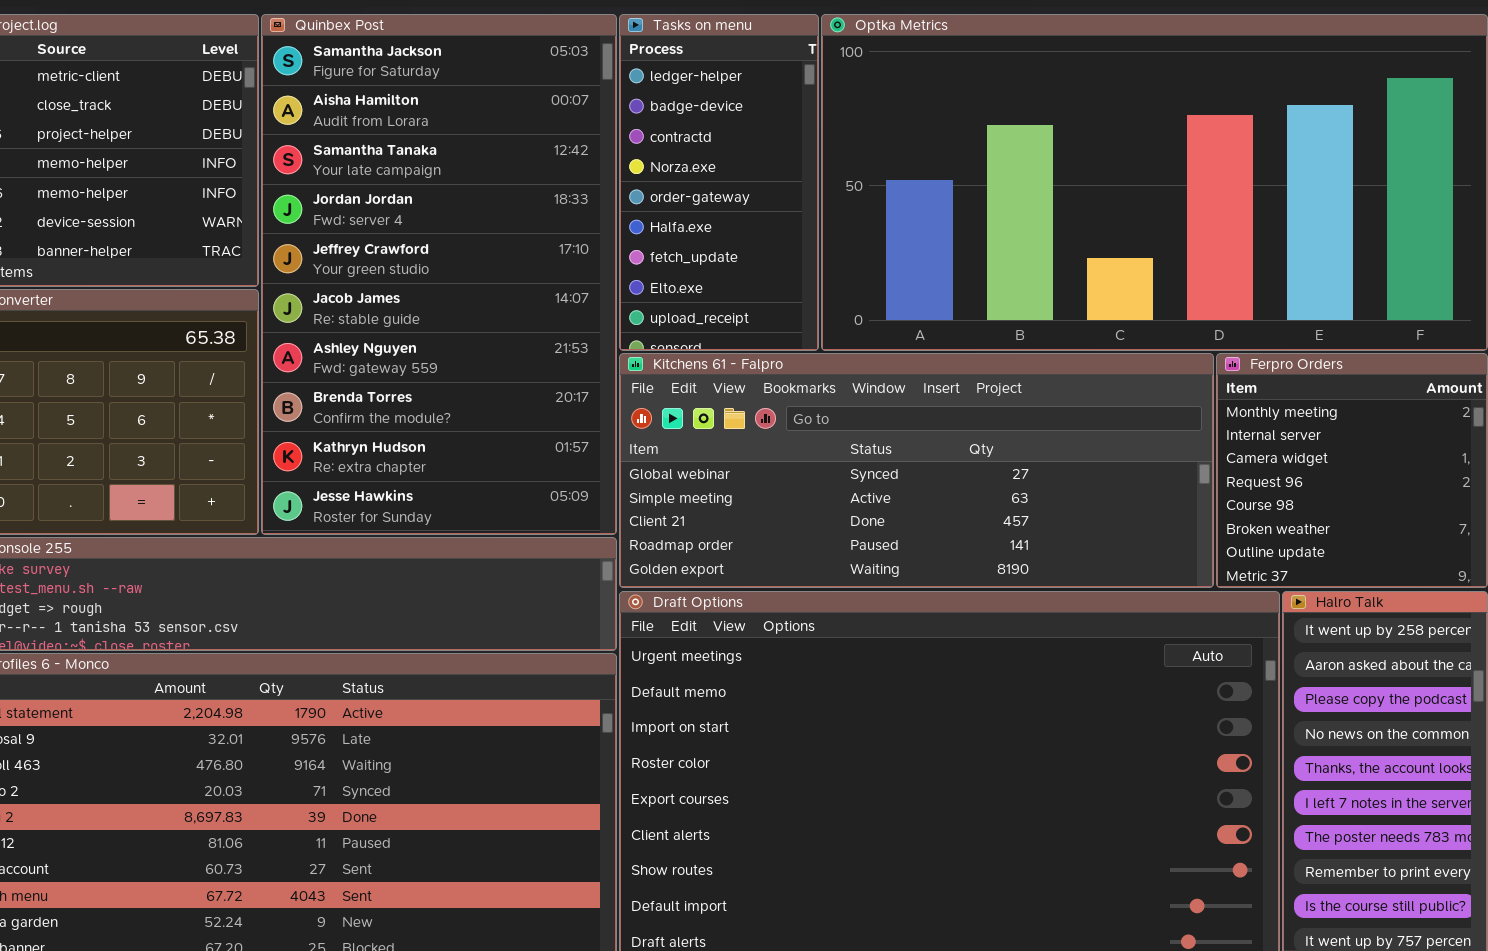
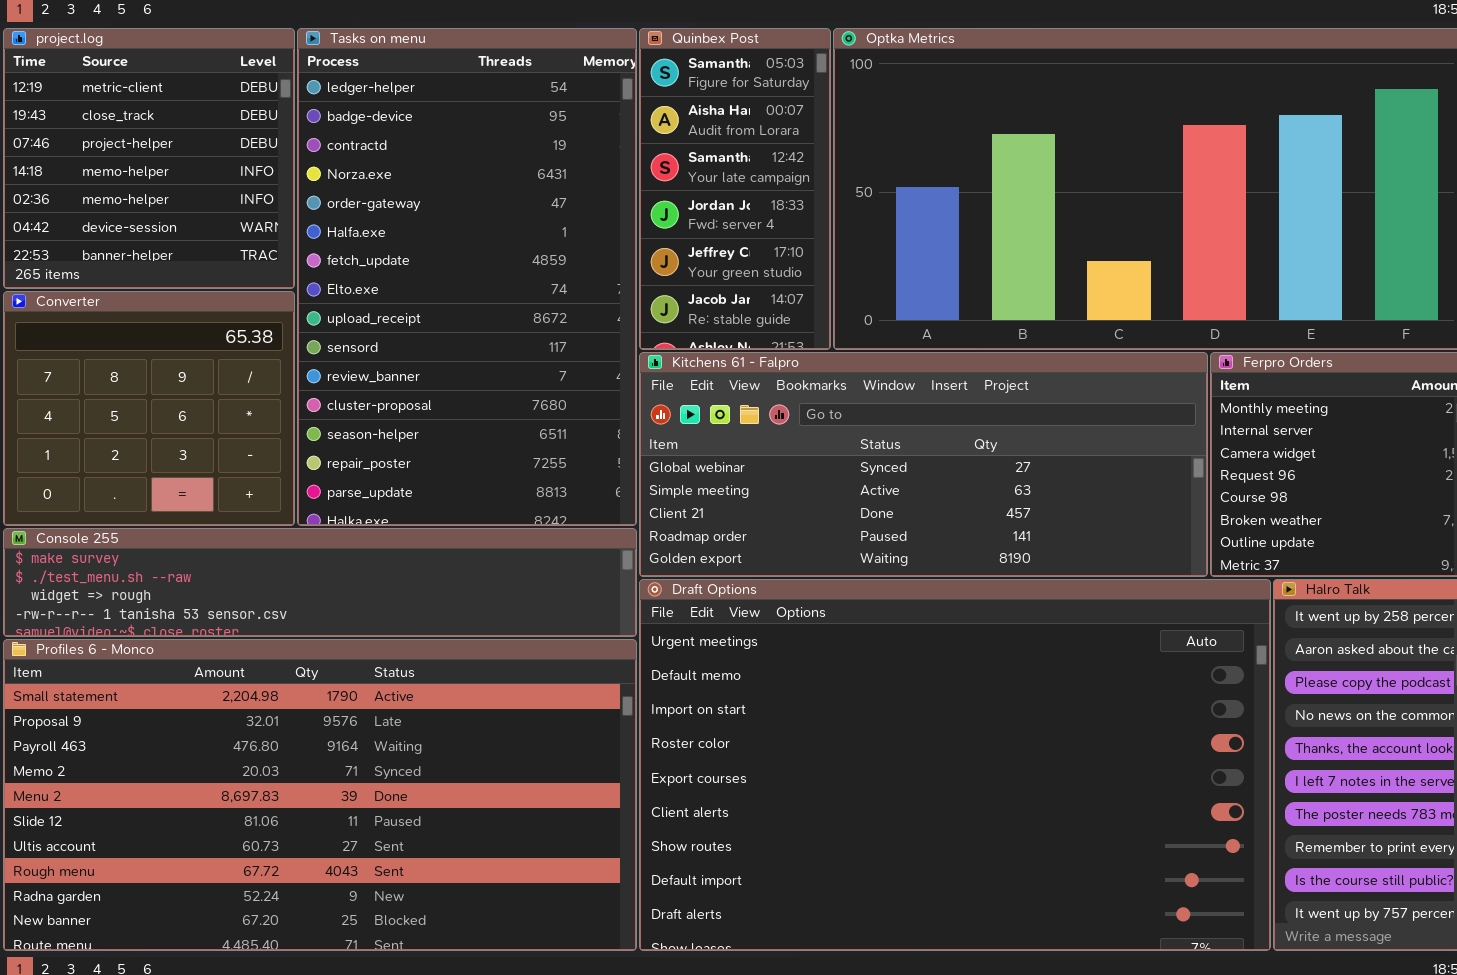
Quinbex Post: [261,14,617,535] -> [639,28,831,350], moved, resized
Tasks on menu: [619,14,819,351] -> [297,28,637,526], moved, resized

